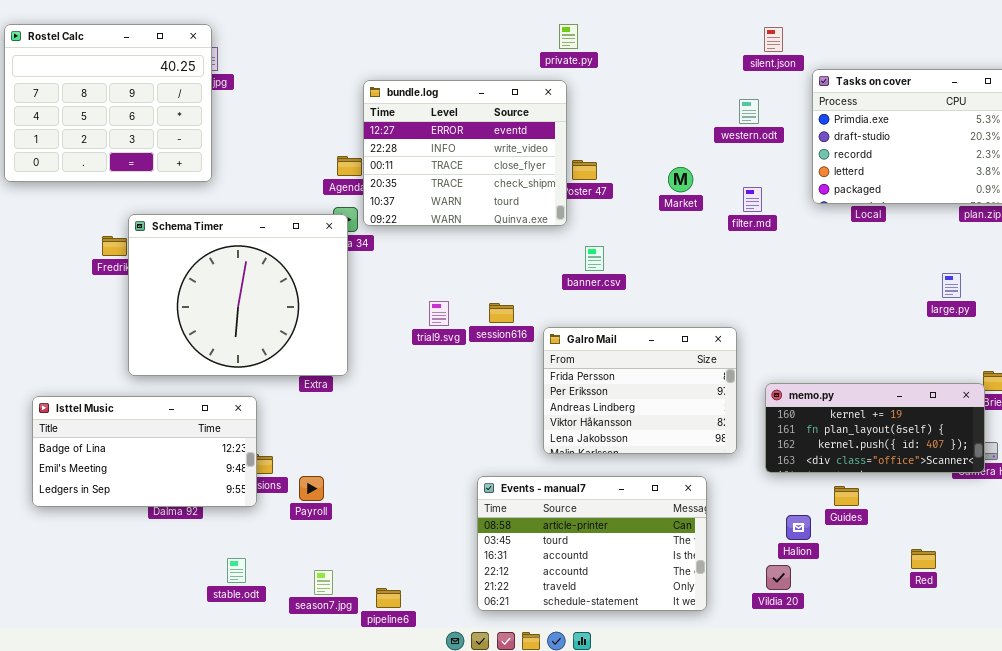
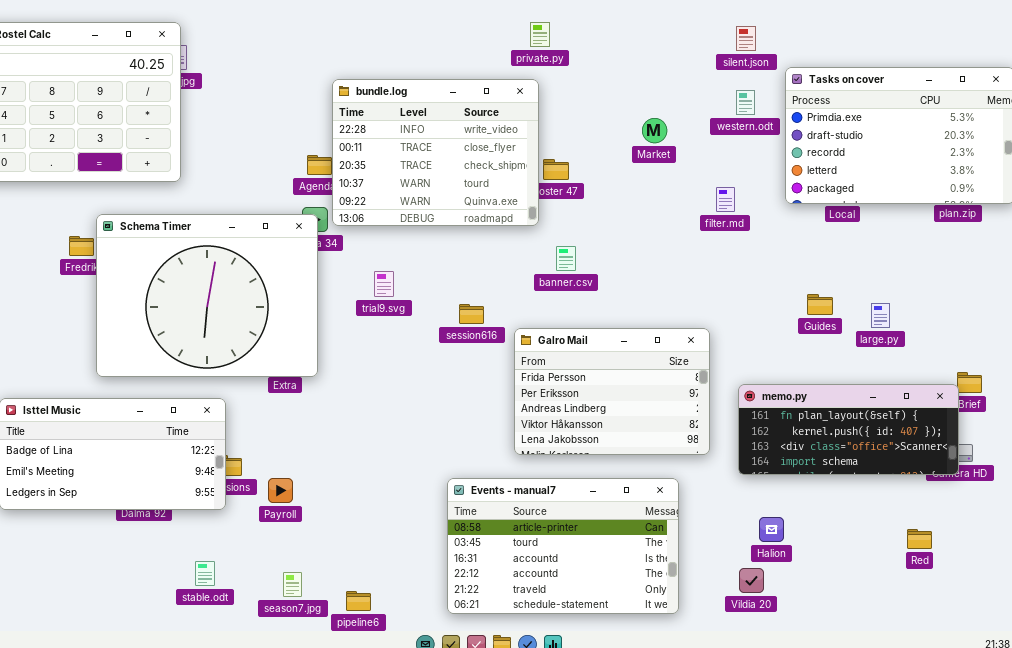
bundle.log: [363,80,567,226] -> [332,79,539,226], scrolled down 1 row
western.odt: [739,99,759,124] -> [736,90,755,115], moved
Market: [668,167,693,192] -> [642,118,667,143], moved
large.py: [942,273,961,298] -> [871,303,890,328], moved
trial9.svg: [429,301,449,326] -> [374,271,394,297], moved
memo.py: [765,383,985,473] -> [738,384,959,475], scrolled down 1 row
Guides: [834,486,859,506] -> [807,294,833,315], moved
Red: [911,549,936,569] -> [907,529,932,549], moved

